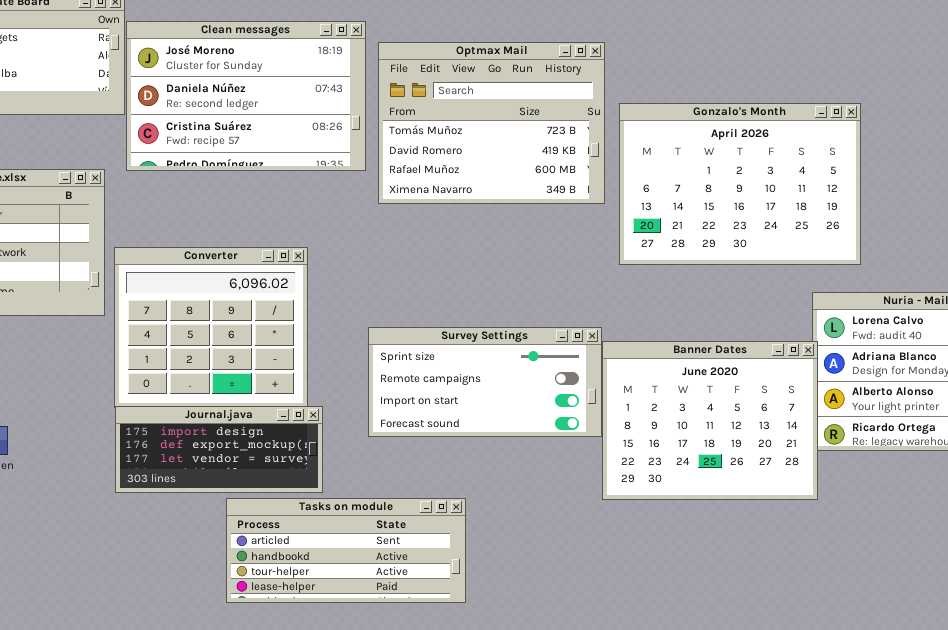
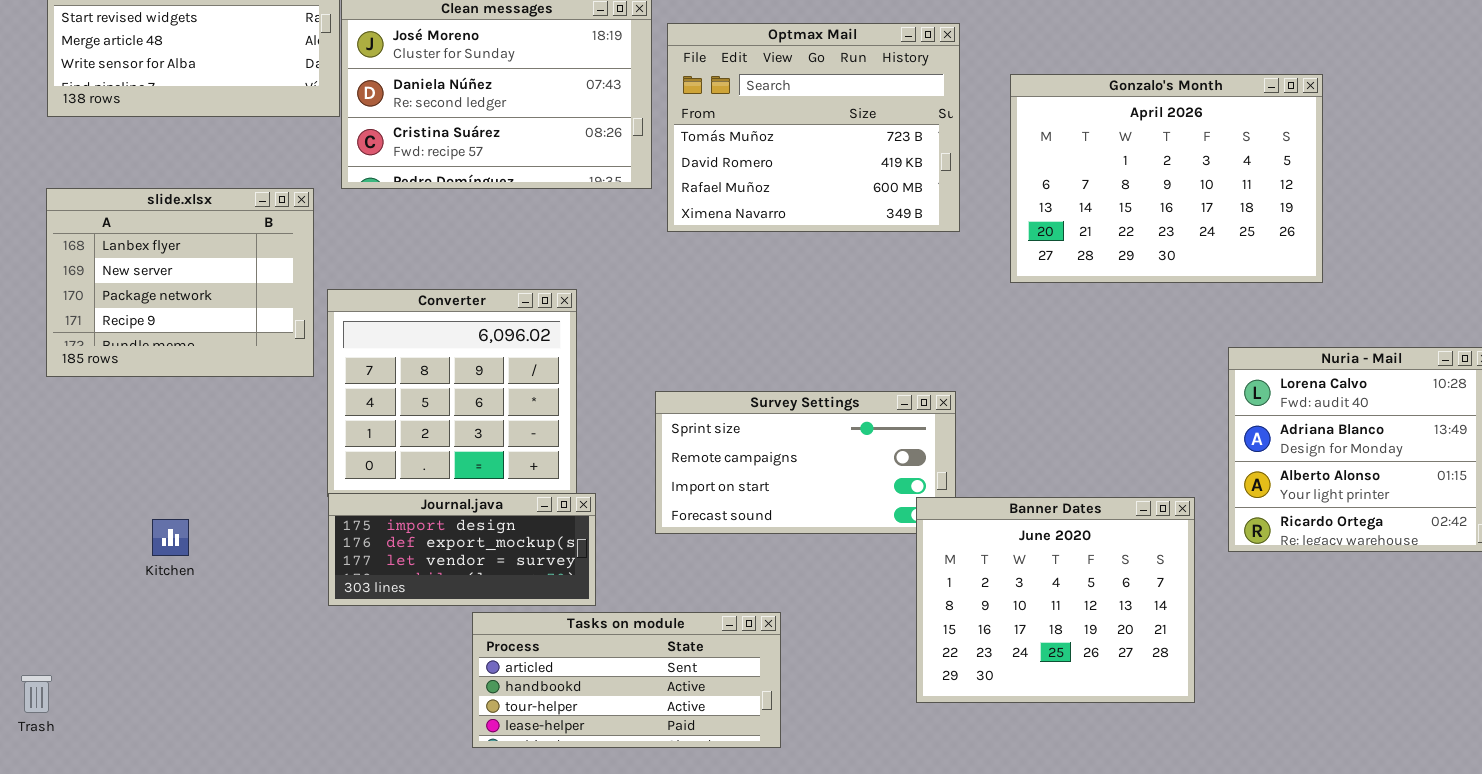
Gonzalo's Month: [619,103,861,265] -> [1010,74,1323,283], moved
Banner Dates: [602,341,818,500] -> [916,497,1195,703], moved

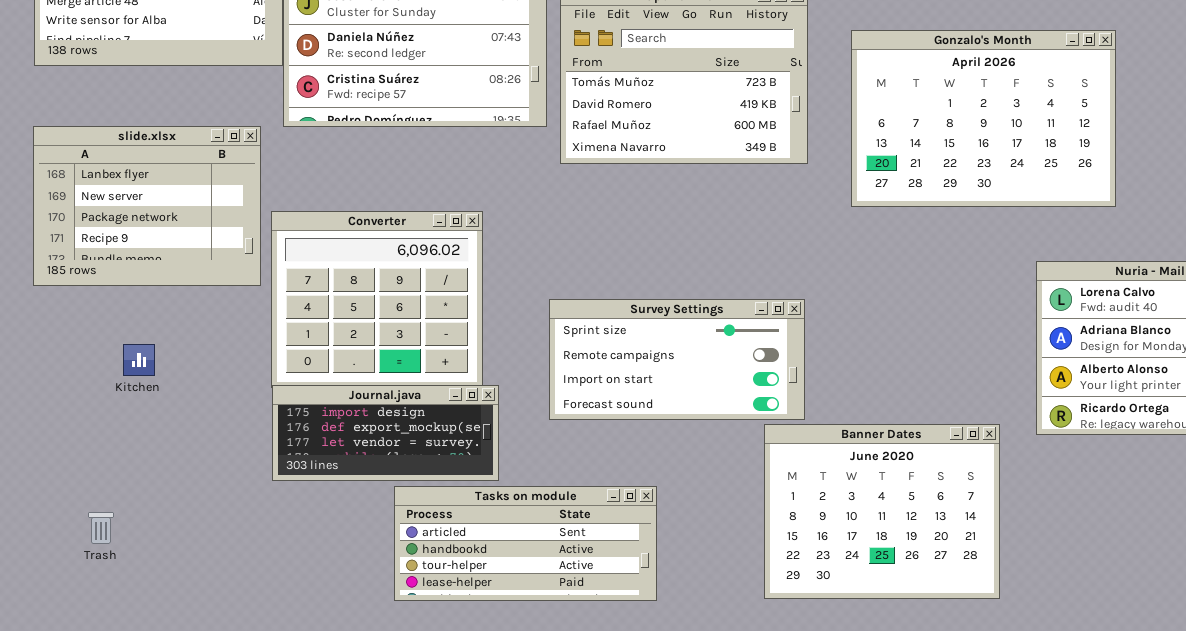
Banner Dates: [916,497,1195,703] -> [764,424,1000,599], moved
Kitchen: [152,519,189,556] -> [123,344,155,376], moved
Trash: [21,675,52,713] -> [88,512,114,544], moved

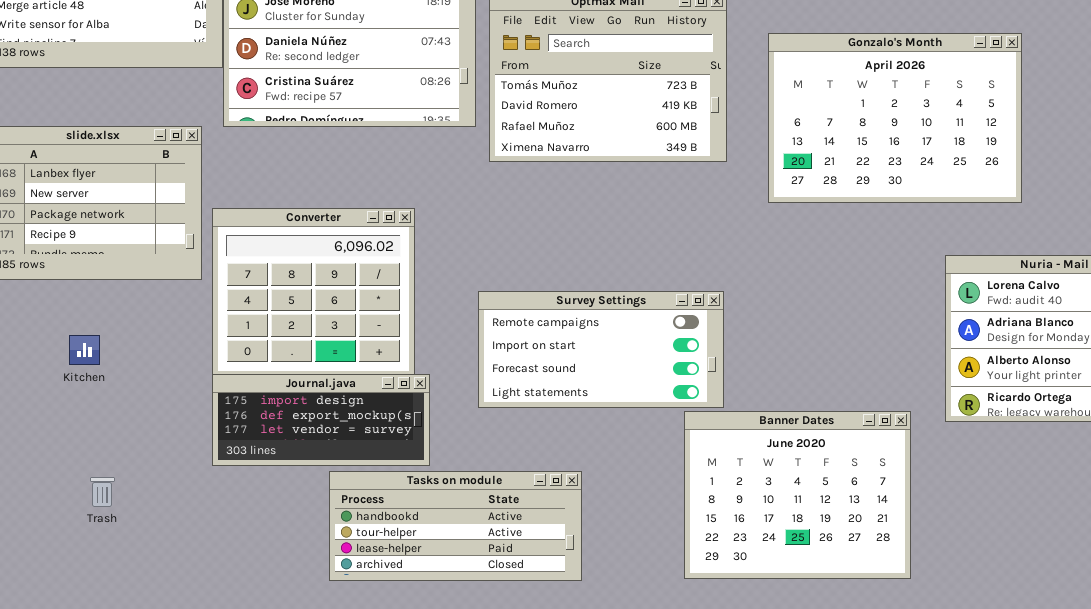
Survey Settings: [549,299,805,420] -> [478,291,724,408], scrolled down 1 row
Tasks on module: [394,486,657,601] -> [329,471,582,581], scrolled down 1 row
Trash: [88,512,114,544] -> [90,477,115,507], moved

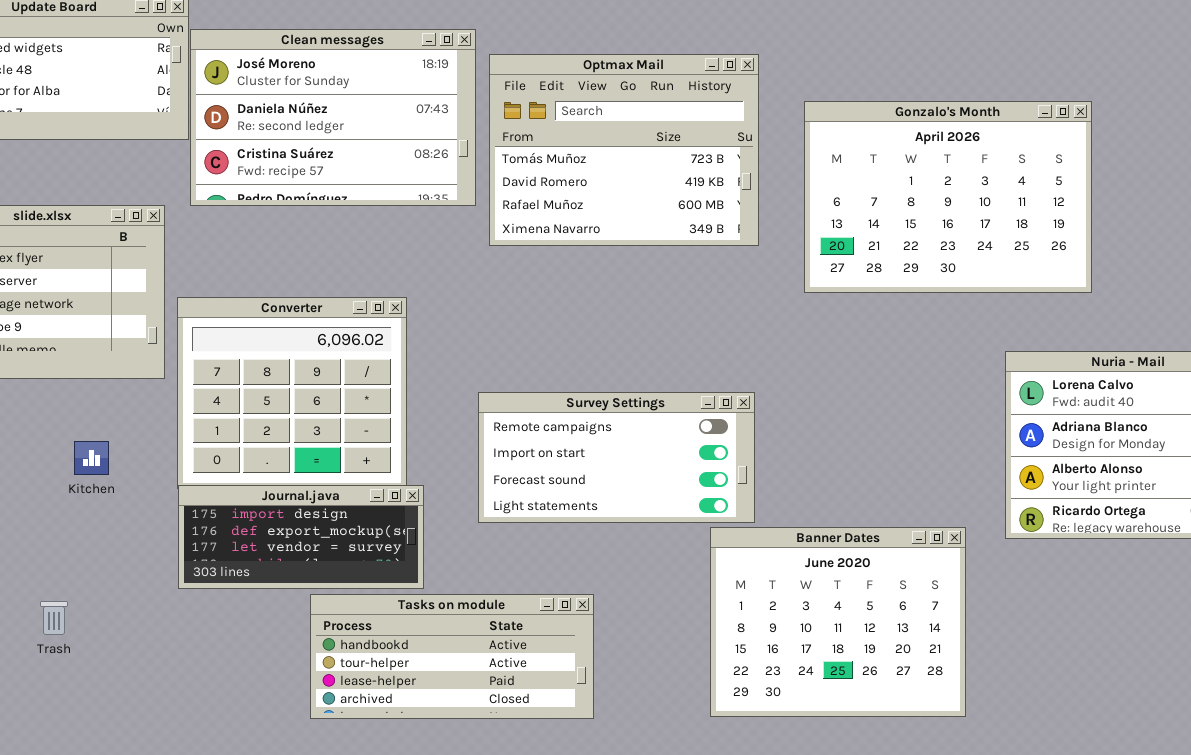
Kitchen: [69,335,100,365] -> [74,441,109,475], moved

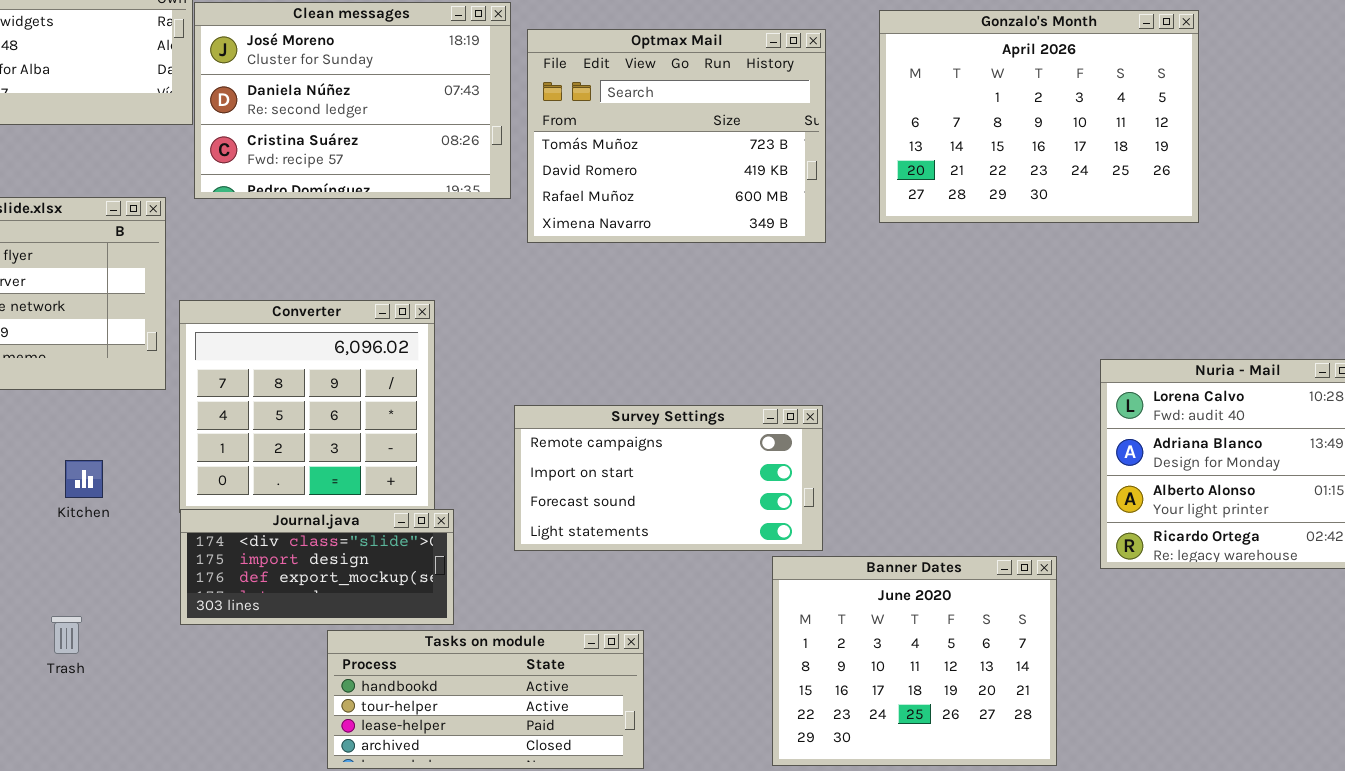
Gonzalo's Month: [804,101,1092,293] -> [879,10,1199,223], moved
Journal.java: [178,485,424,589] -> [180,509,454,625], scrolled up 1 row
Trash: [40,601,68,635] -> [51,616,82,654], moved

